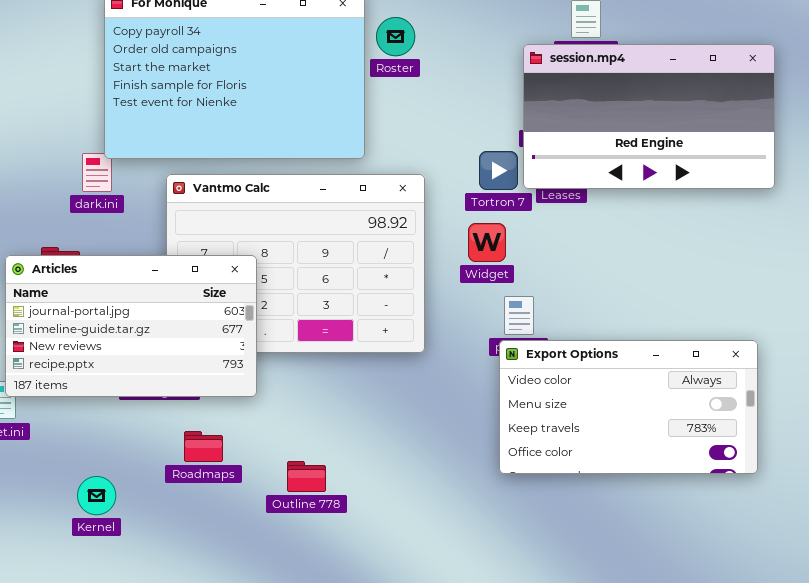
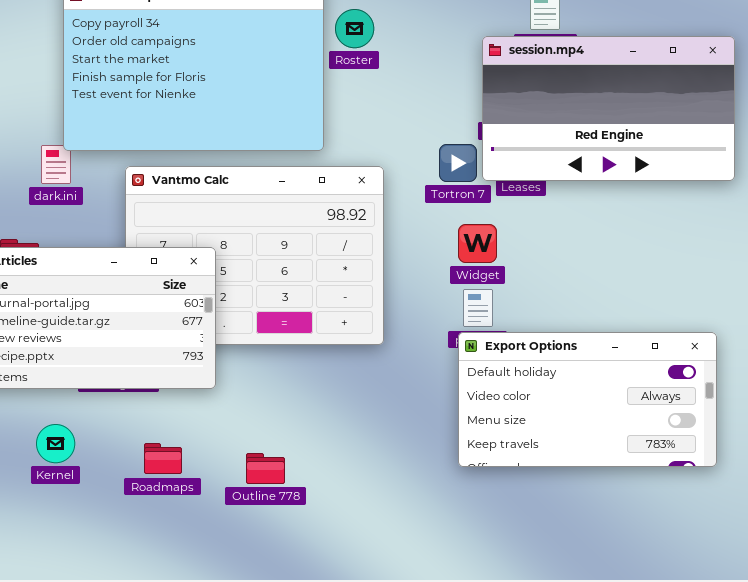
Widget: [468,223,506,262] -> [458,224,497,263], moved
Export Options: [499,340,758,474] -> [458,332,717,467], scrolled up 1 row
Roadmaps: [184,431,223,462] -> [144,443,182,474], moved
Kernel: [77,476,116,515] -> [36,424,75,463], moved

